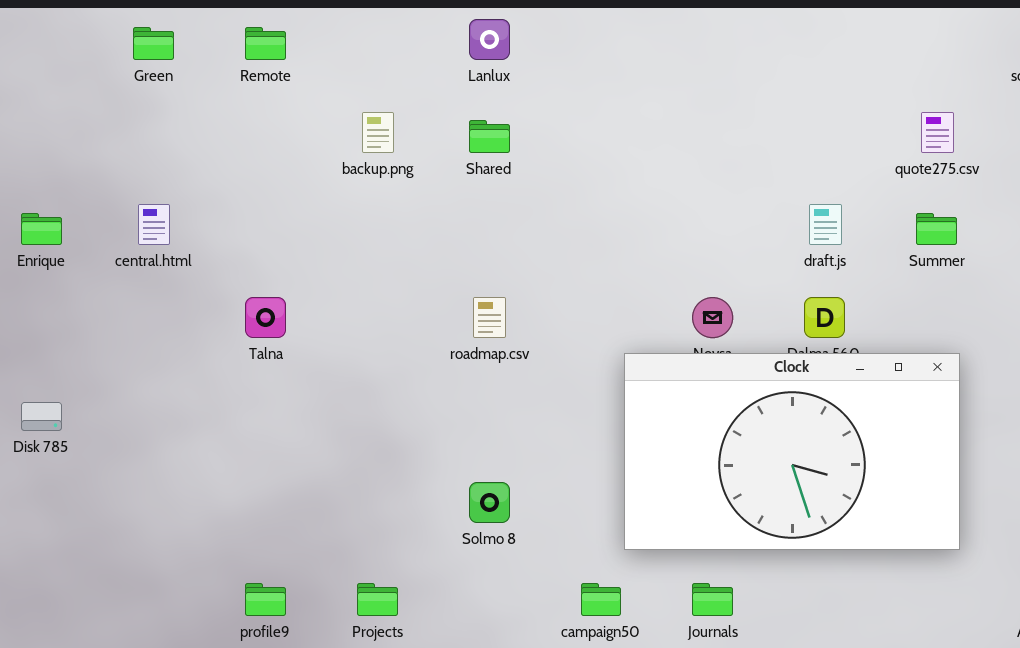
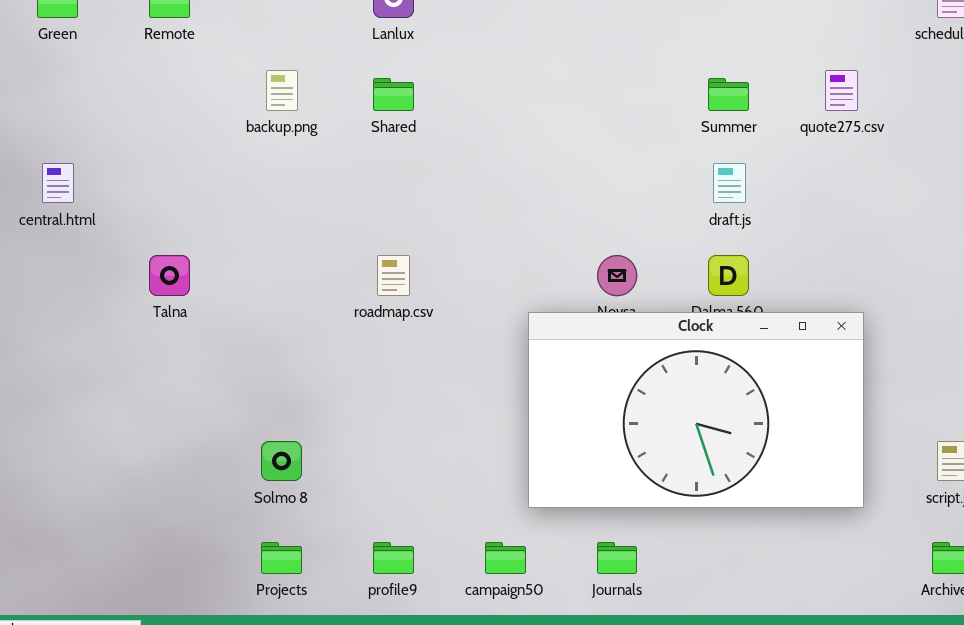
Summer: [916,213,957,245] -> [708,78,749,111], moved
Solmo 8: [469,482,510,523] -> [261,441,302,481], moved
profile9: [245,583,286,616] -> [373,542,414,574], moved

